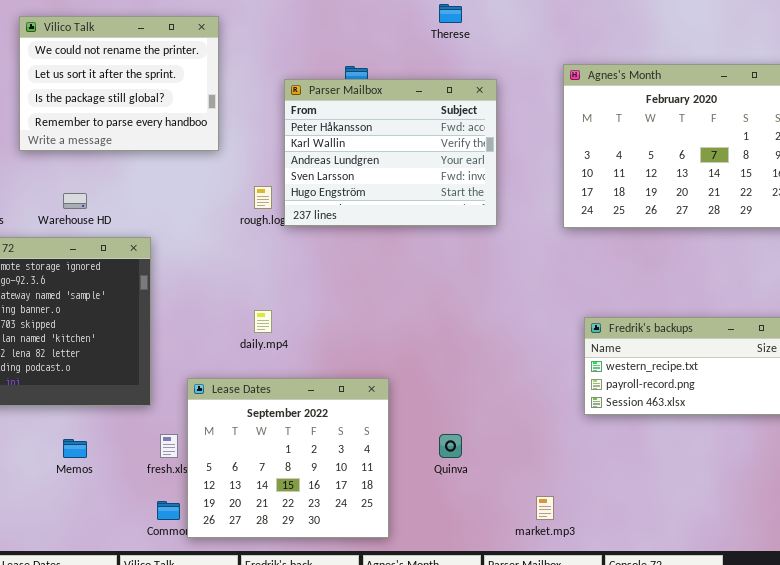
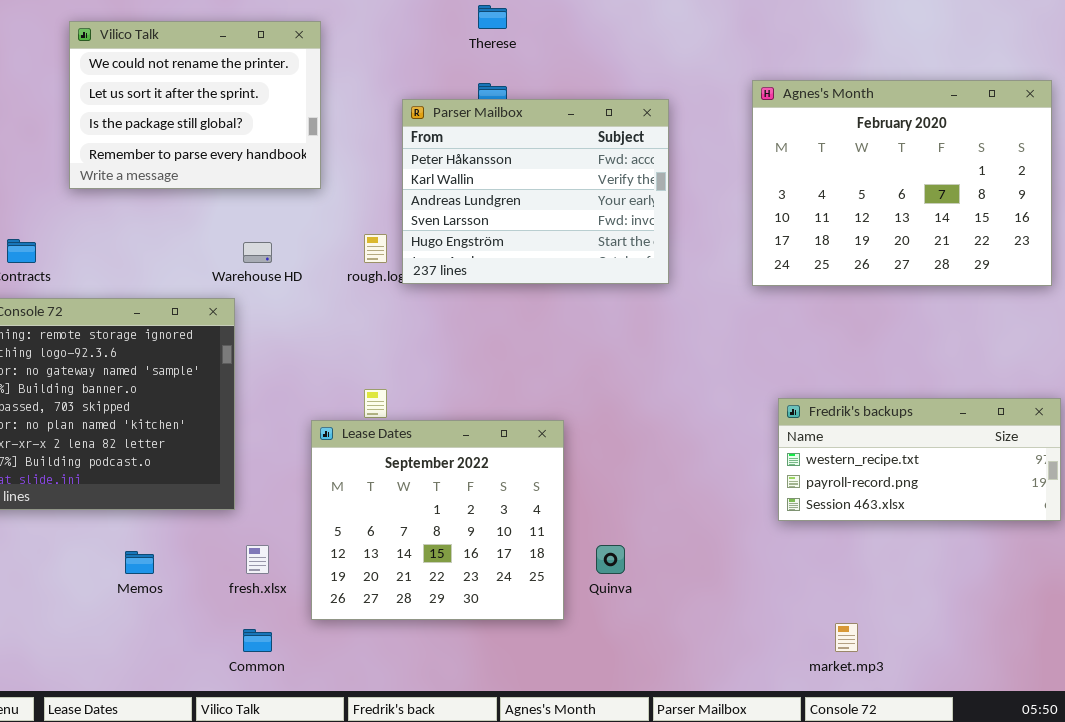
Therese: [439,4,462,23] -> [478,5,507,29], moved
Warehouse HD: [63,193,87,209] -> [243,242,272,263], moved
Lease Dates: [187,378,389,538] -> [311,420,564,620], moved
market.mp3: [536,496,554,520] -> [835,623,858,652], moved

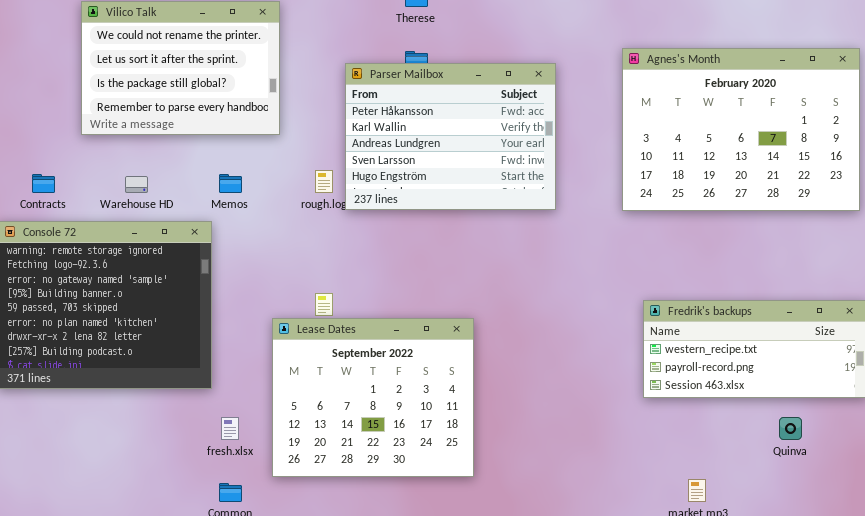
Warehouse HD: [243,242,272,263] -> [125,176,148,193], moved
Quinva: [596,545,625,574] -> [779,417,802,440], moved
Memos: [125,551,154,574] -> [219,174,242,193], moved

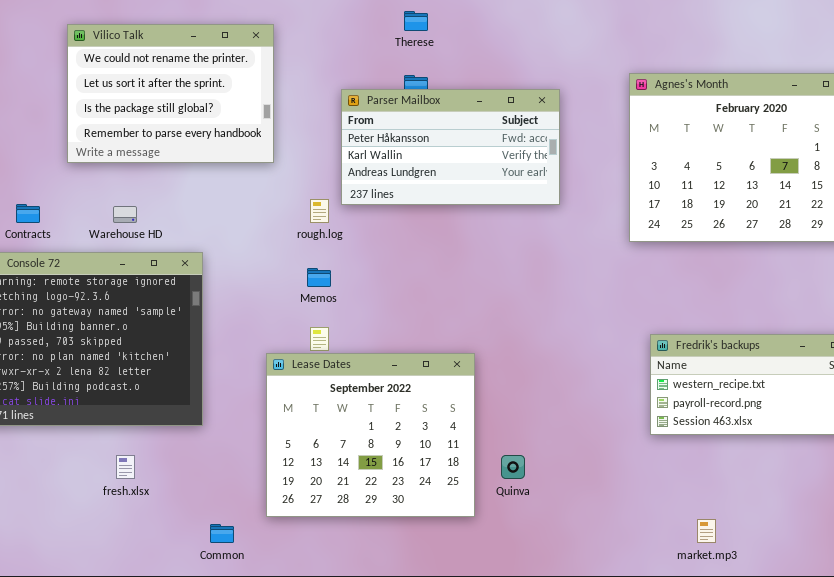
Parser Mailbox: [345,63,556,210] -> [341,89,560,205], resized
Memos: [219,174,242,193] -> [307,268,331,287], moved
fresh.xlsx: [221,417,239,440] -> [116,455,135,479], moved
Quinva: [779,417,802,440] -> [501,455,525,479], moved

